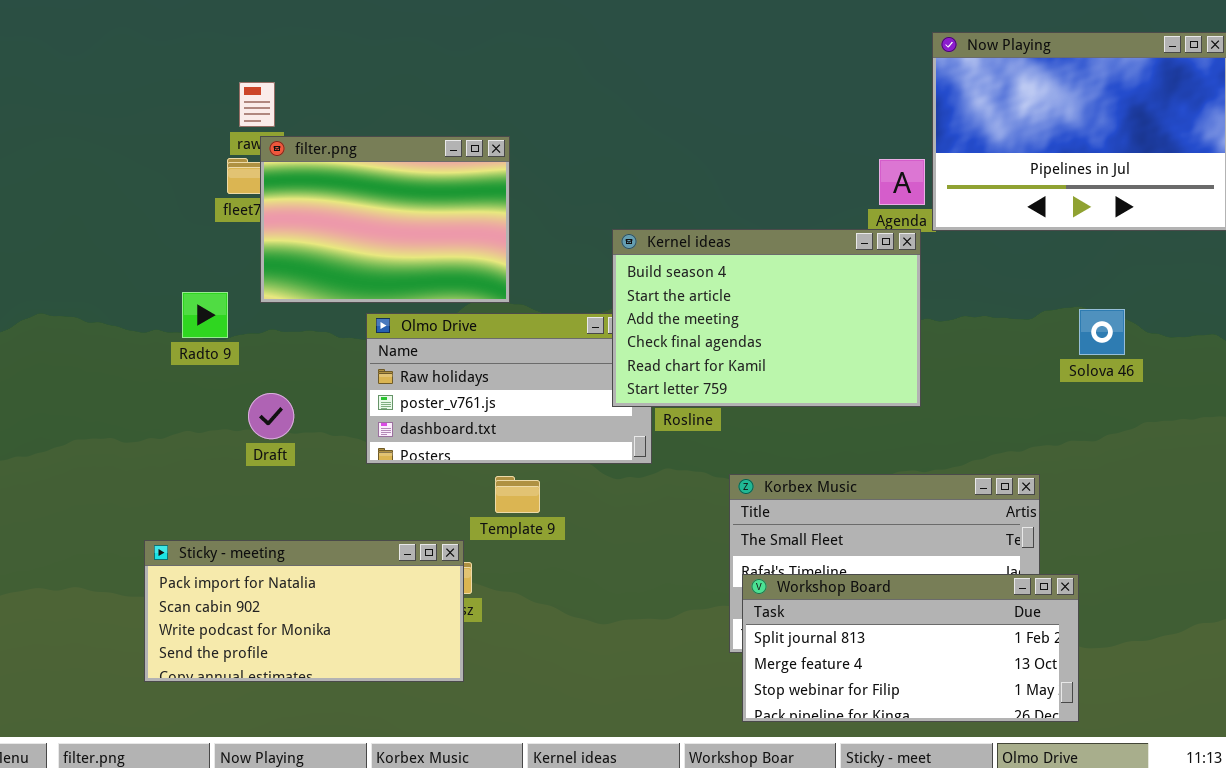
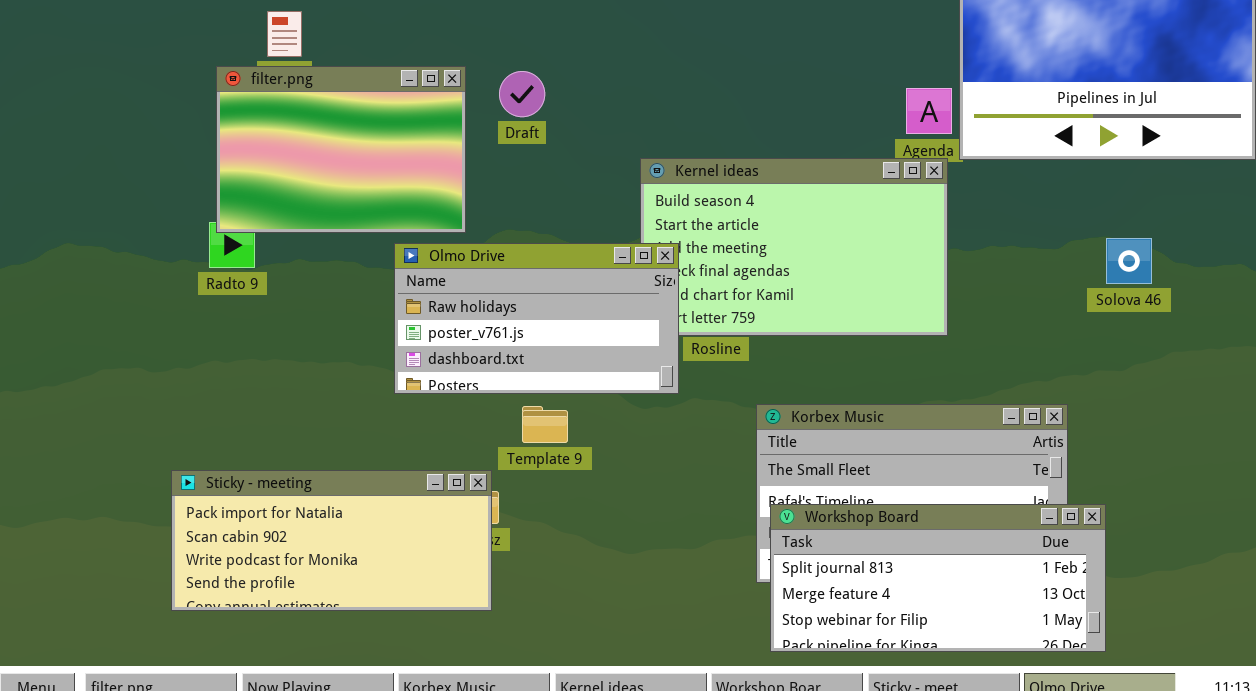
filter.png: [260,136,510,303] -> [216,66,466,233], moved
Olmo Drive: [366,313,652,464] -> [394,243,679,394], raised
Draft: [248,393,294,439] -> [499,71,545,117], moved

